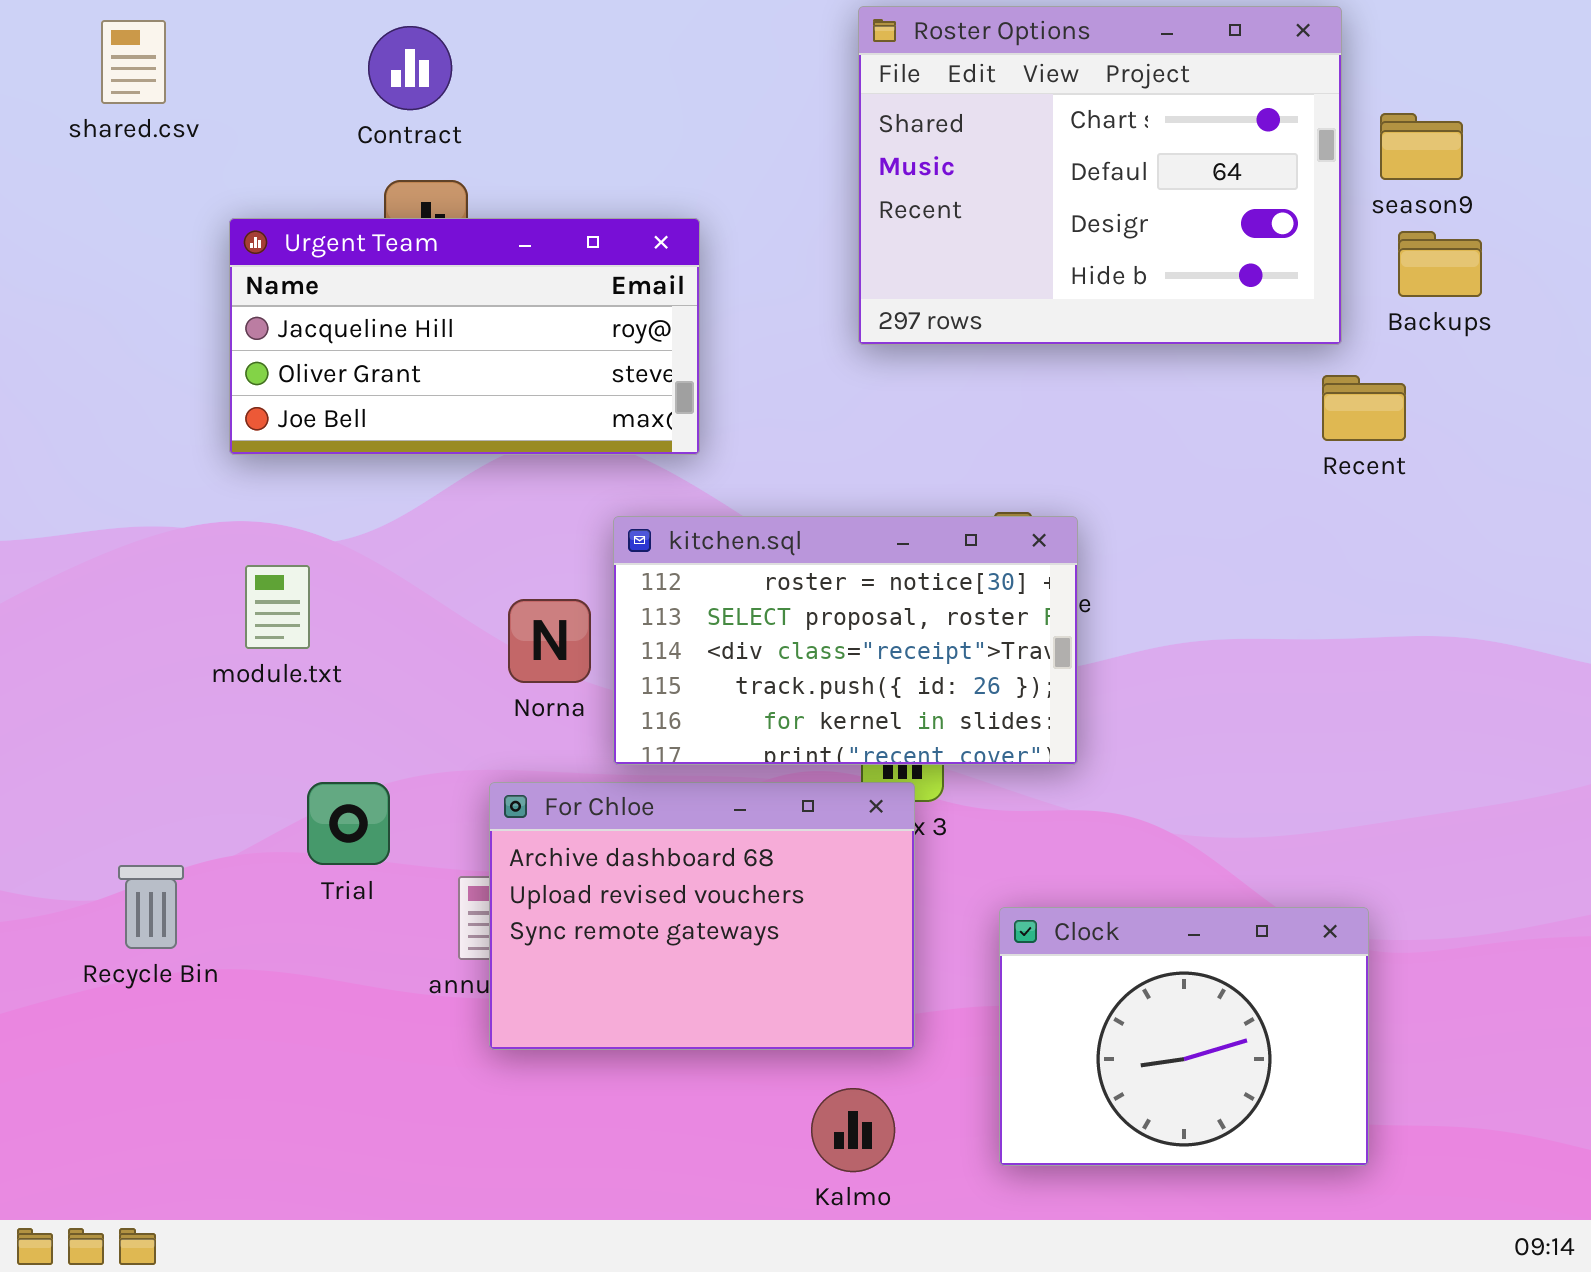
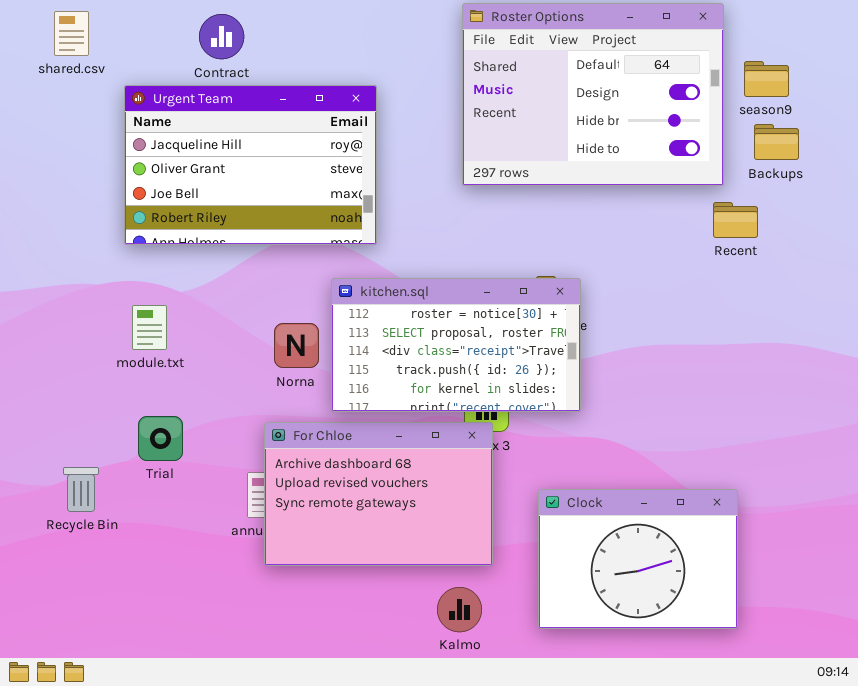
Roster Options: [858,6,1342,345] -> [462,3,724,186], scrolled down 1 row
Urgent Team: [229,218,700,455] -> [124,85,377,245], resized
Trial: [307,782,390,865] -> [138,416,183,461], moved

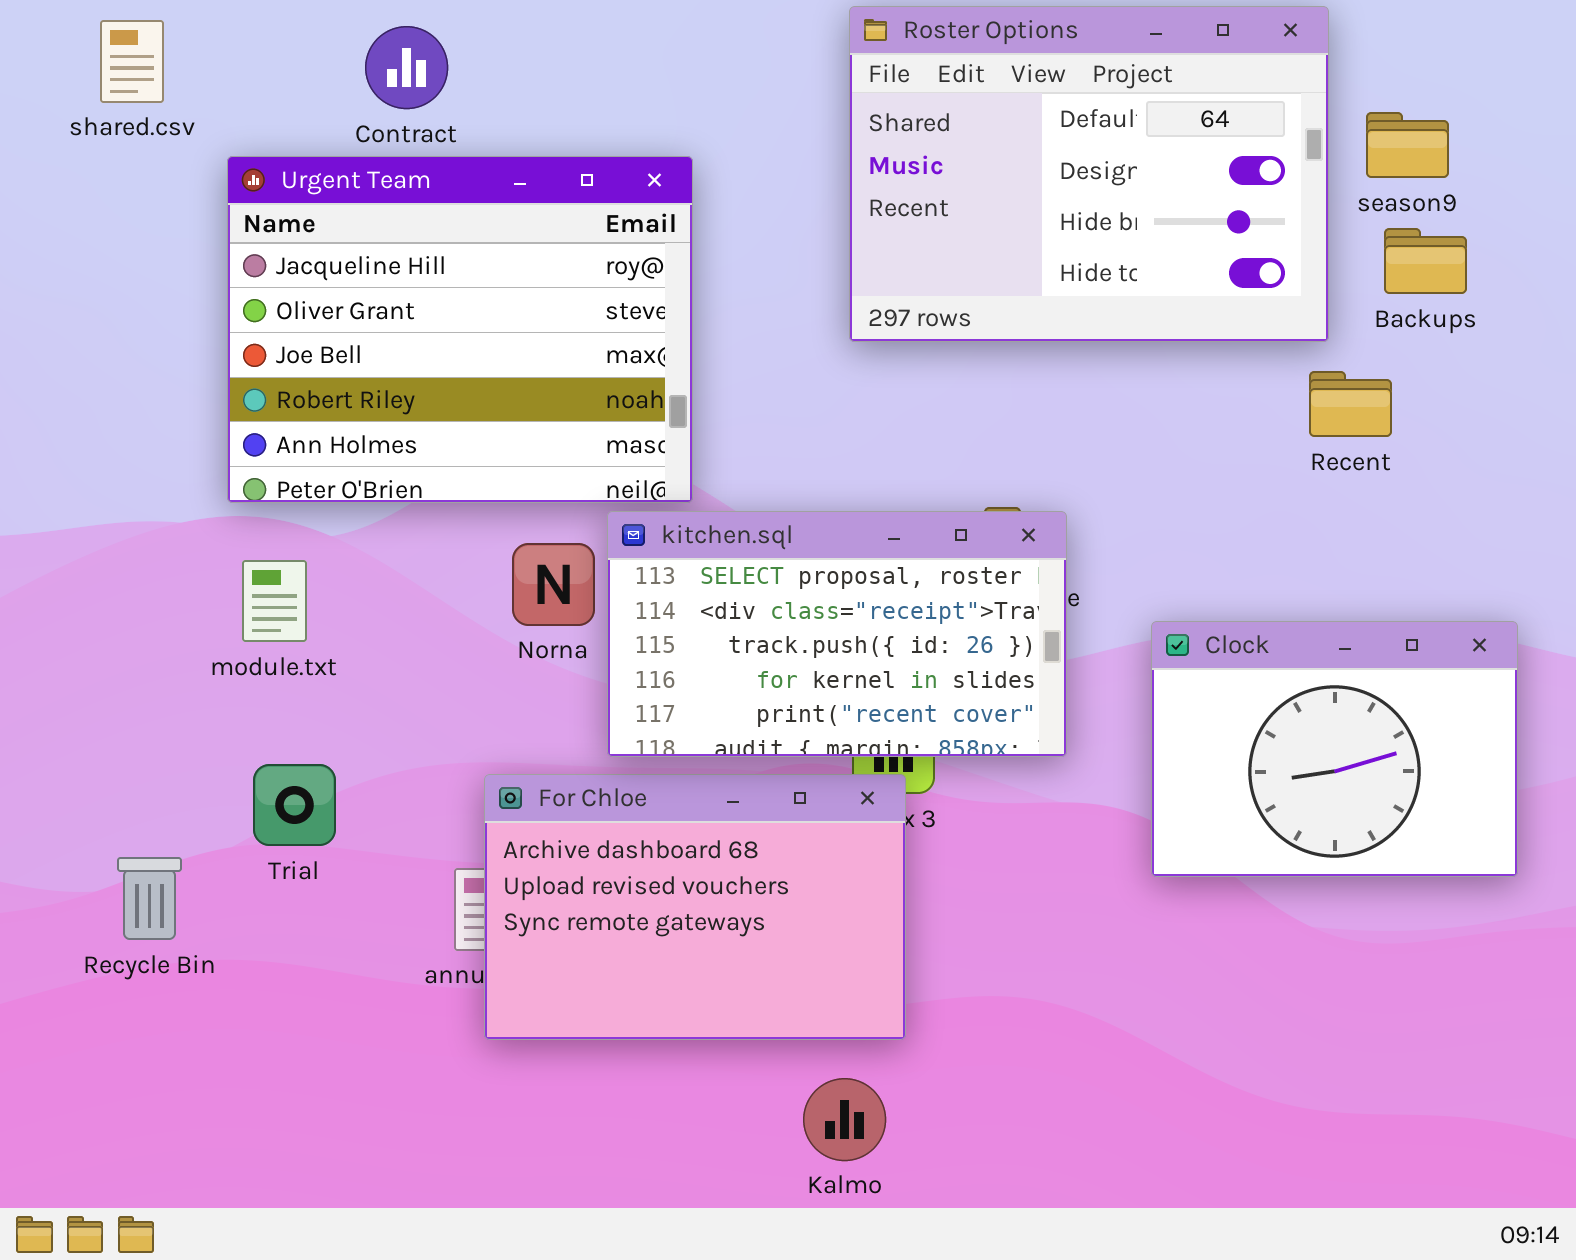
Urgent Team: [124,85,377,245] -> [227,156,693,503], resized
kitchen.sql: [331,278,581,412] -> [607,511,1067,757], scrolled down 1 row
Norna: [274,323,319,368] -> [512,543,595,626], moved
Clock: [538,489,738,629] -> [1151,621,1518,877], moved

